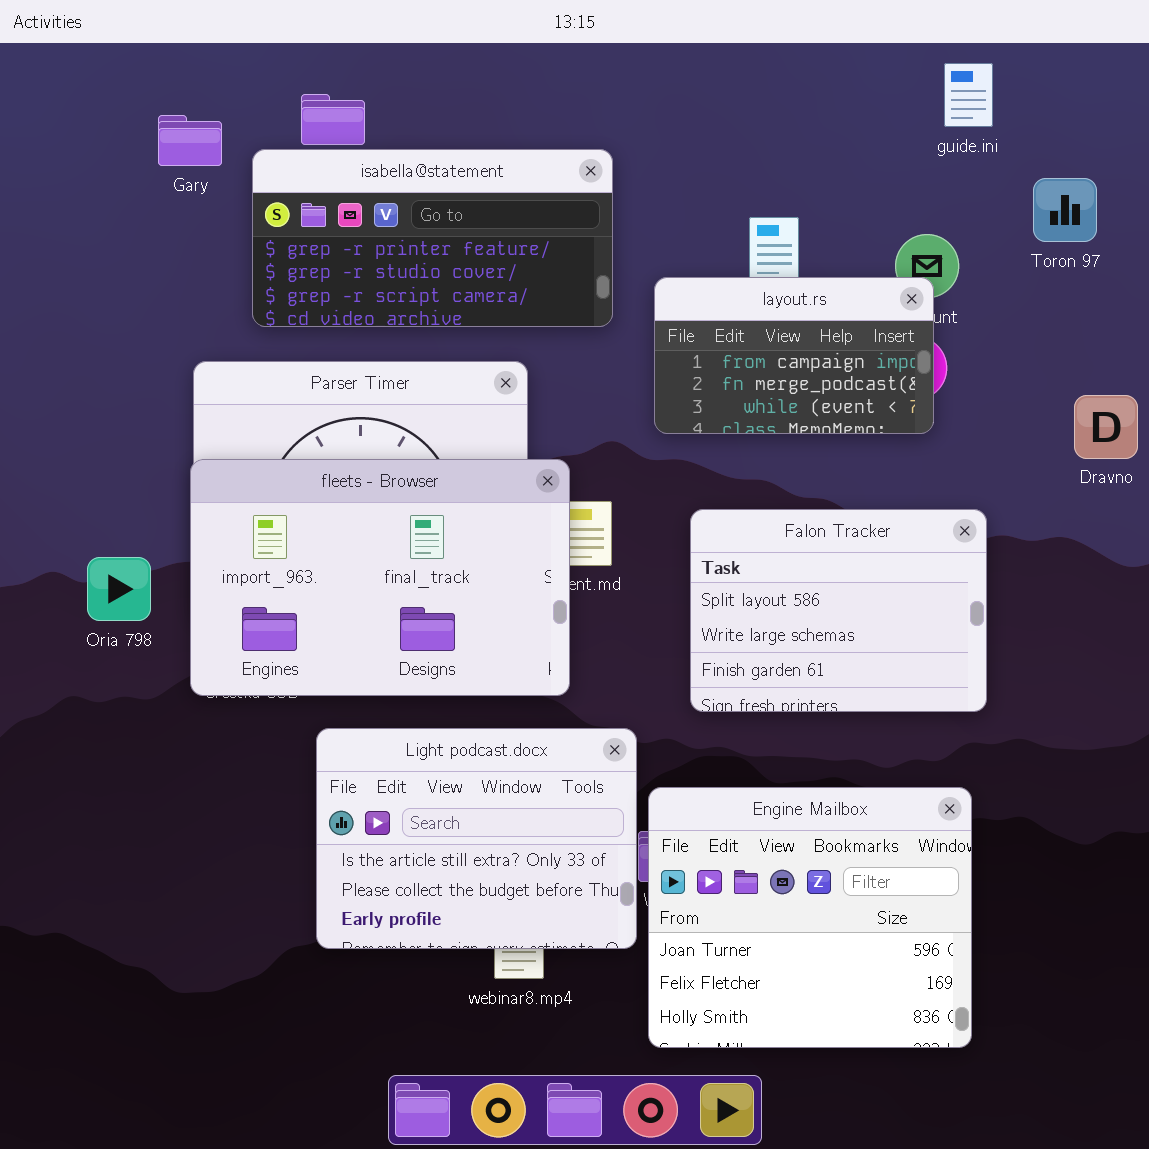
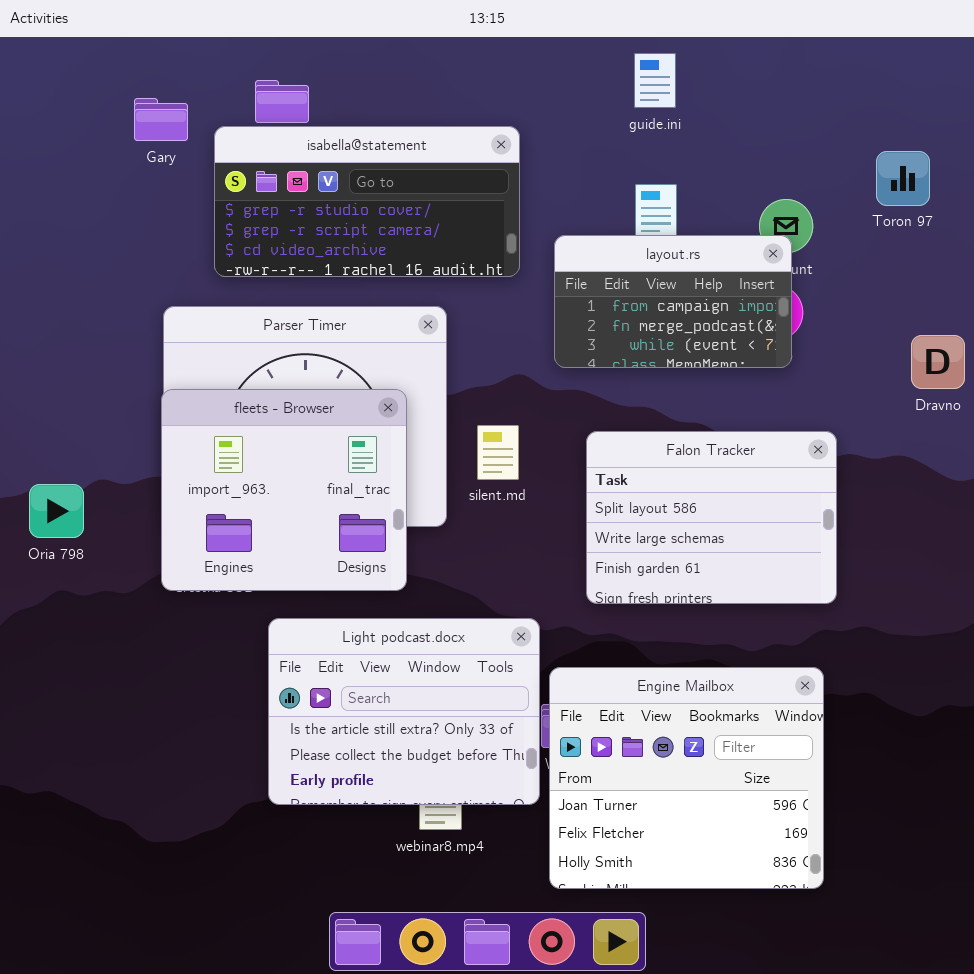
guide.ini: [944,63,993,127] -> [634,53,676,108], moved
isabella@statement: [252,149,613,327] -> [214,126,520,277], scrolled down 1 row
fleets - Browser: [190,459,570,696] -> [161,389,407,591], resized
Oria 798: [87,557,151,621] -> [29,484,84,538], moved

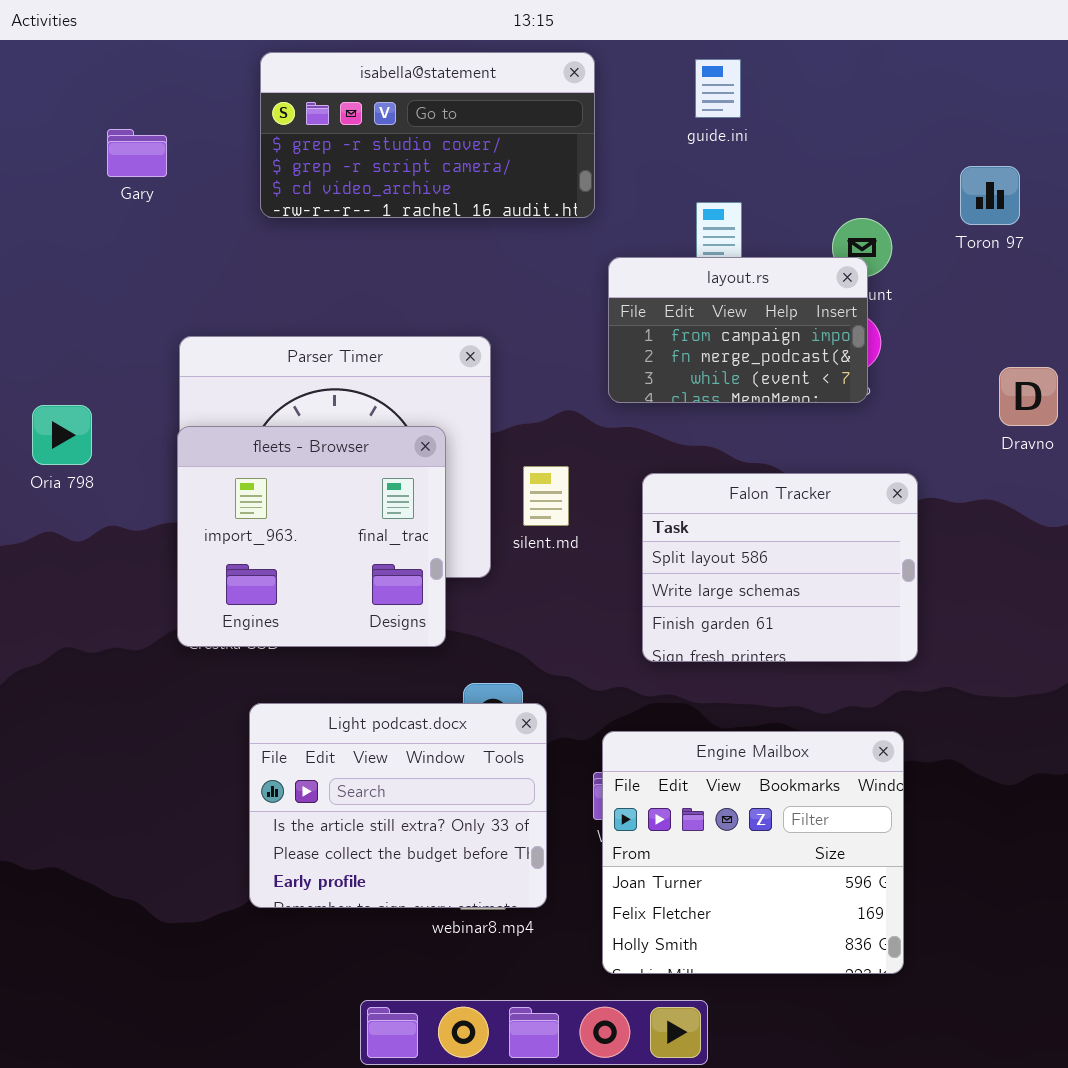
Gary: [134,98,188,141] -> [107,129,167,177], moved
isabella@statement: [214,126,520,277] -> [260,52,595,218], moved
Oria 798: [29,484,84,538] -> [32,405,92,465], moved
Light podcast.docx: [268,618,540,805] -> [249,703,547,908], moved

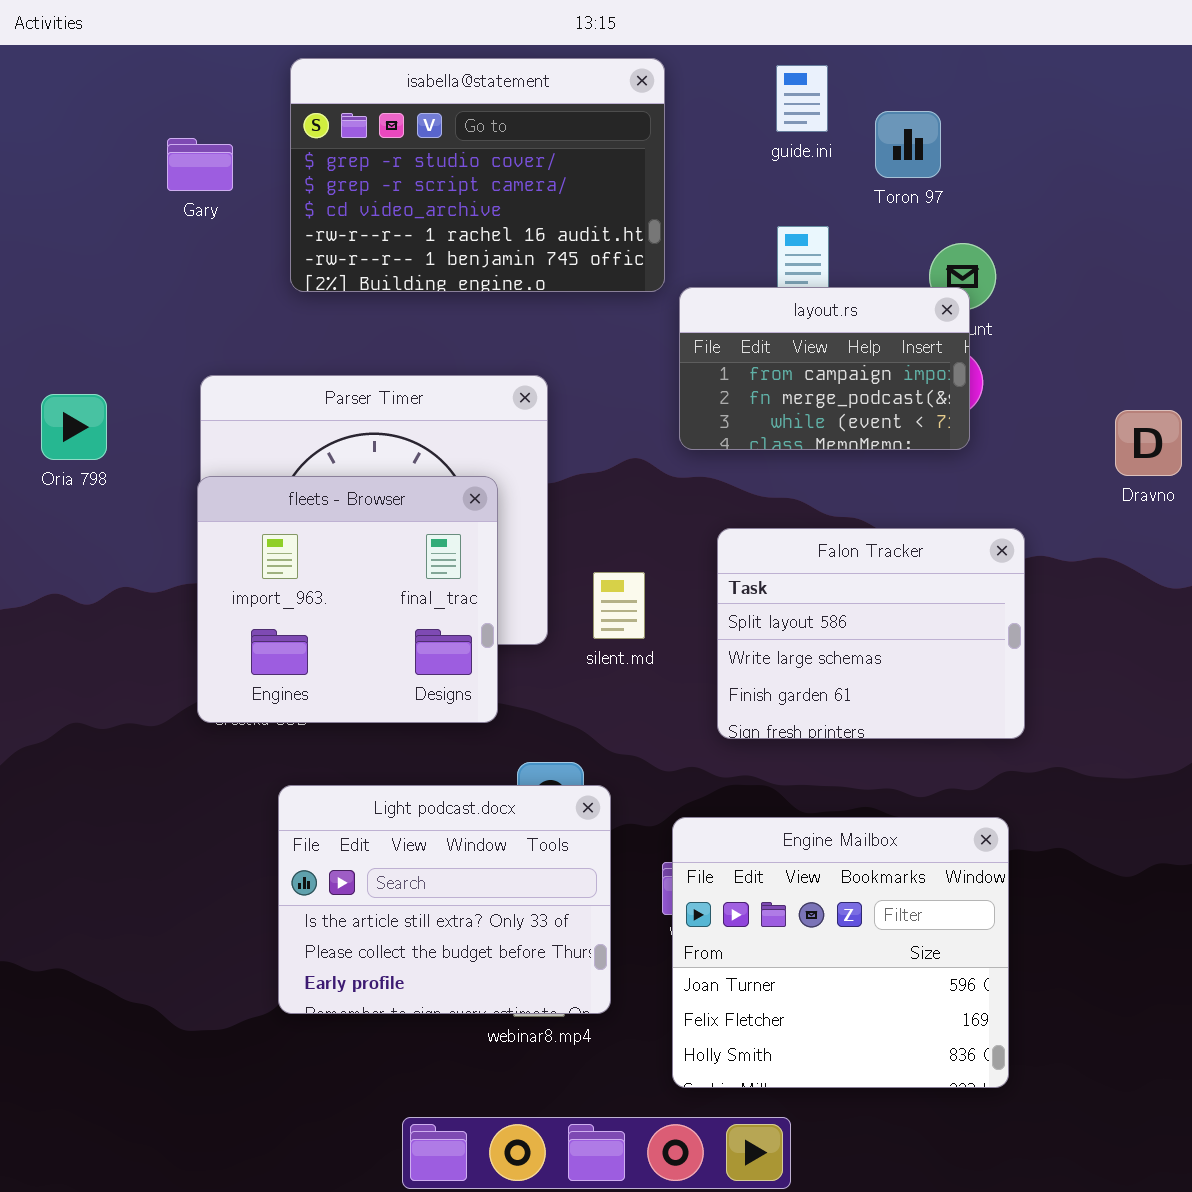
isabella@statement: [260,52,595,218] -> [290,58,665,292], resized
Gary: [107,129,167,177] -> [167,138,233,191], moved
Toron 97: [960,166,1020,225] -> [875,111,941,178], moved
Oria 798: [32,405,92,465] -> [41,394,107,460], moved
silent.md: [523,466,569,526] -> [593,572,645,639], moved

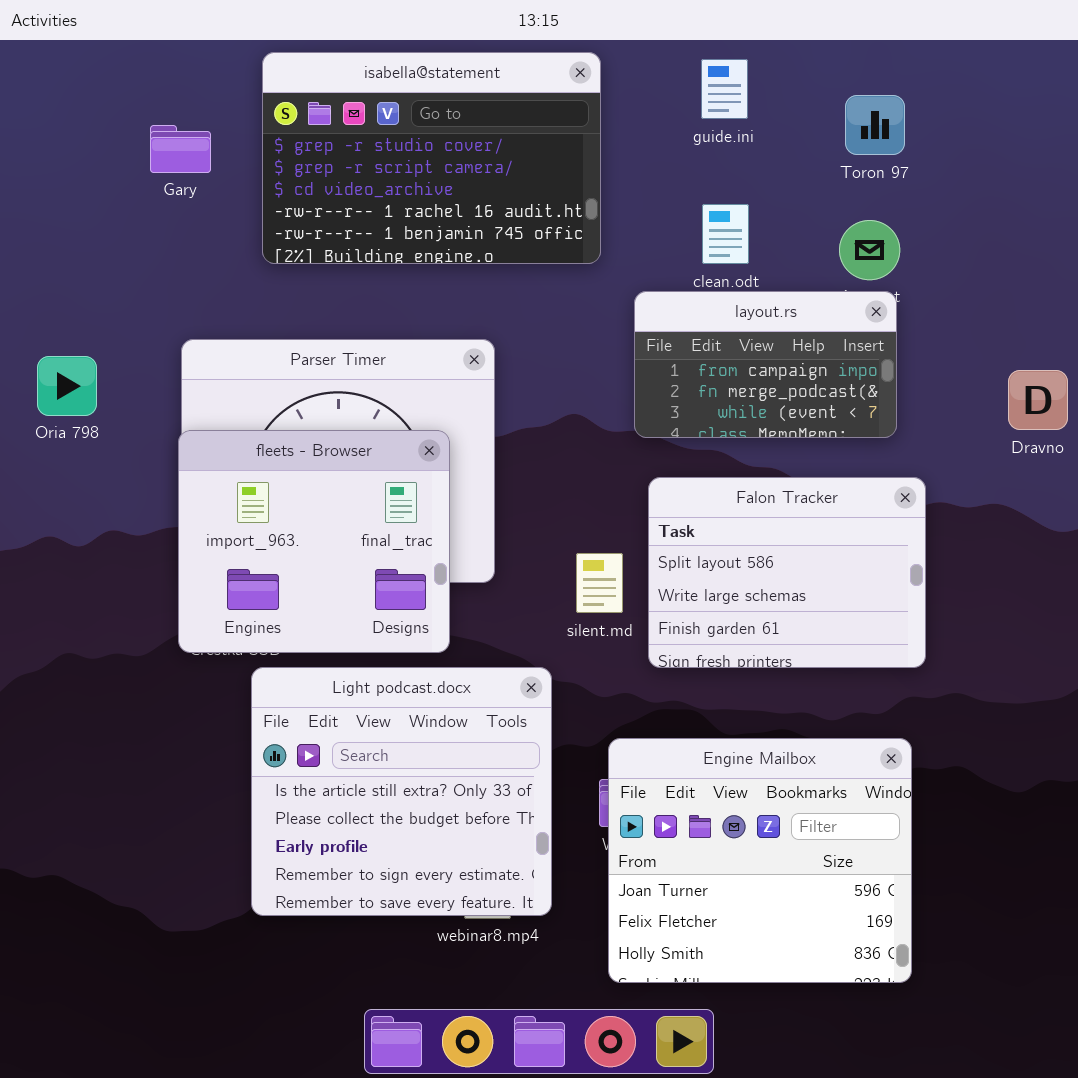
Toron 97: [875,111,941,178] -> [845,95,905,155], moved
layout.rs: [679,287,970,450] -> [634,291,897,438], moved
silent.md: [593,572,645,639] -> [576,553,623,613], moved
Light podcast.docx: [278,785,611,1014] -> [251,667,552,916], resized

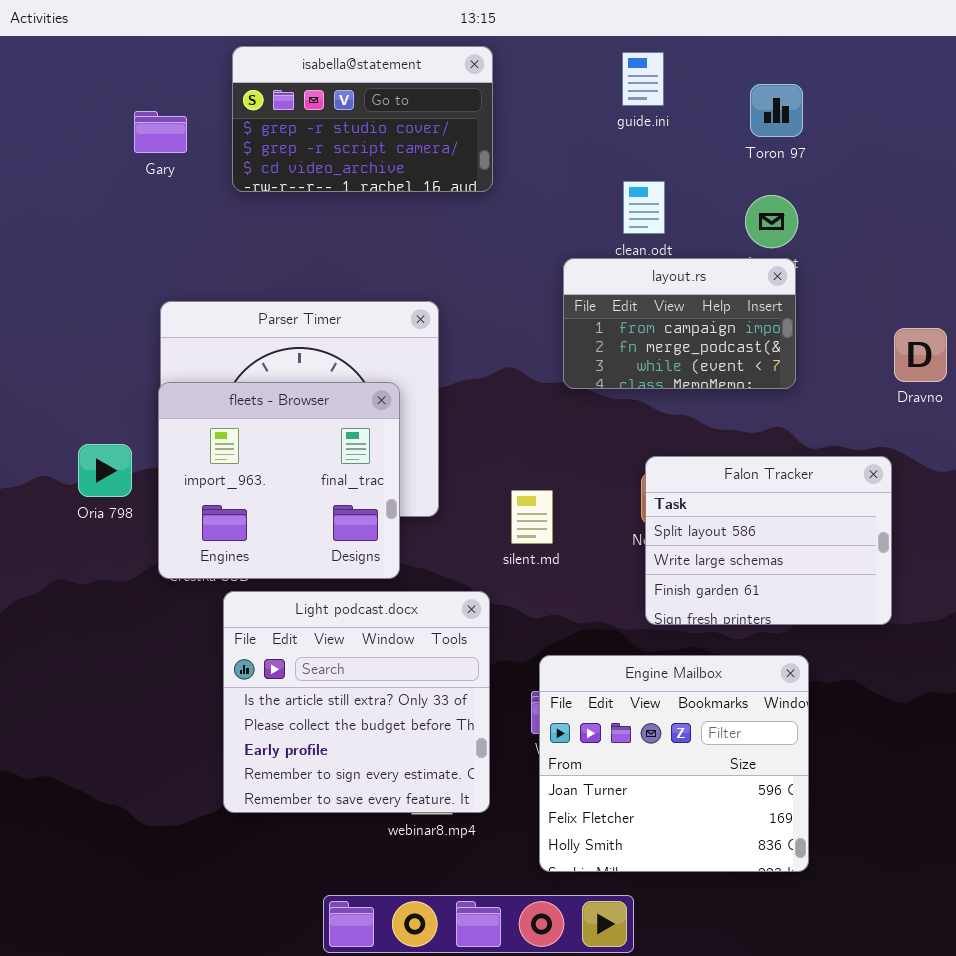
isabella@statement: [262,52,601,264] -> [232,46,493,192], resized
Oria 798: [37,356,97,416] -> [78,444,132,497], moved
Falon Tracker: [648,477,926,668] -> [645,456,892,625], moved

